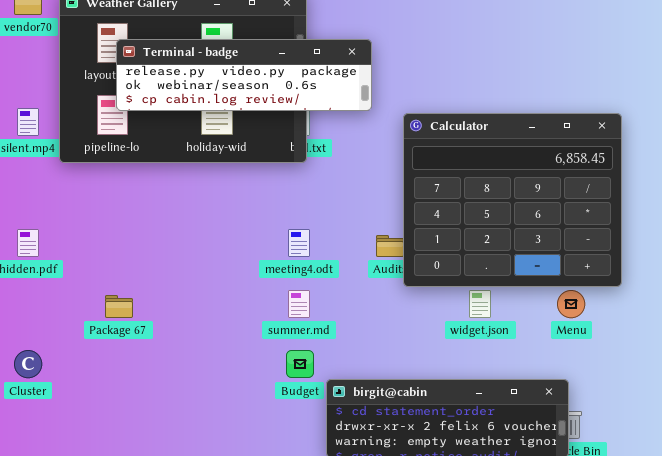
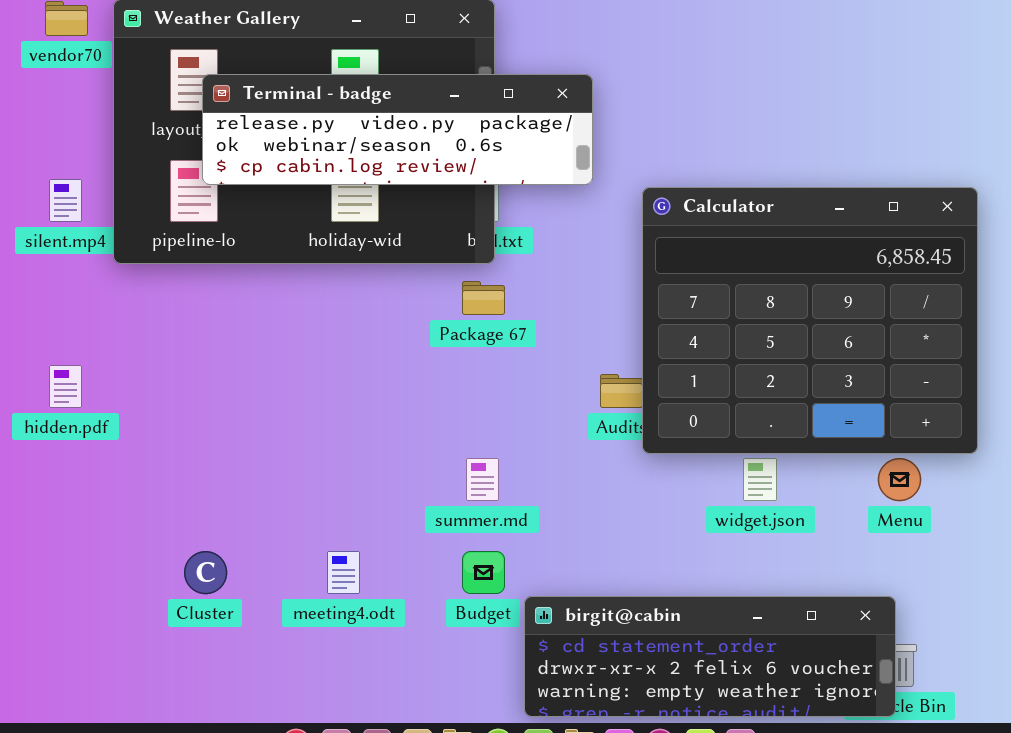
meeting4.odt: [288,229,310,257] -> [327,551,360,594], moved
Package 67: [105,295,133,318] -> [462,281,505,315], moved
Cluster: [14,350,42,378] -> [184,551,227,594], moved

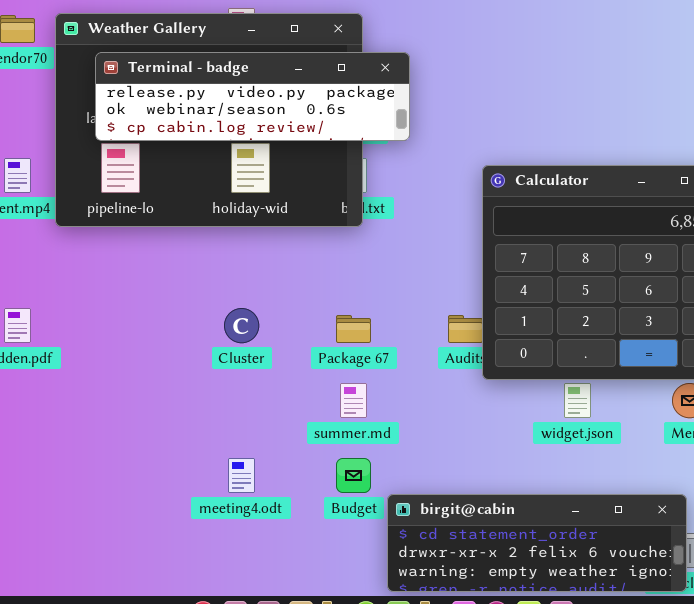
Terminal - badge: [202,74,593,185] -> [95,52,410,141], moved
Package 67: [462,281,505,315] -> [336,315,371,343], moved
Cluster: [184,551,227,594] -> [224,308,259,343], moved

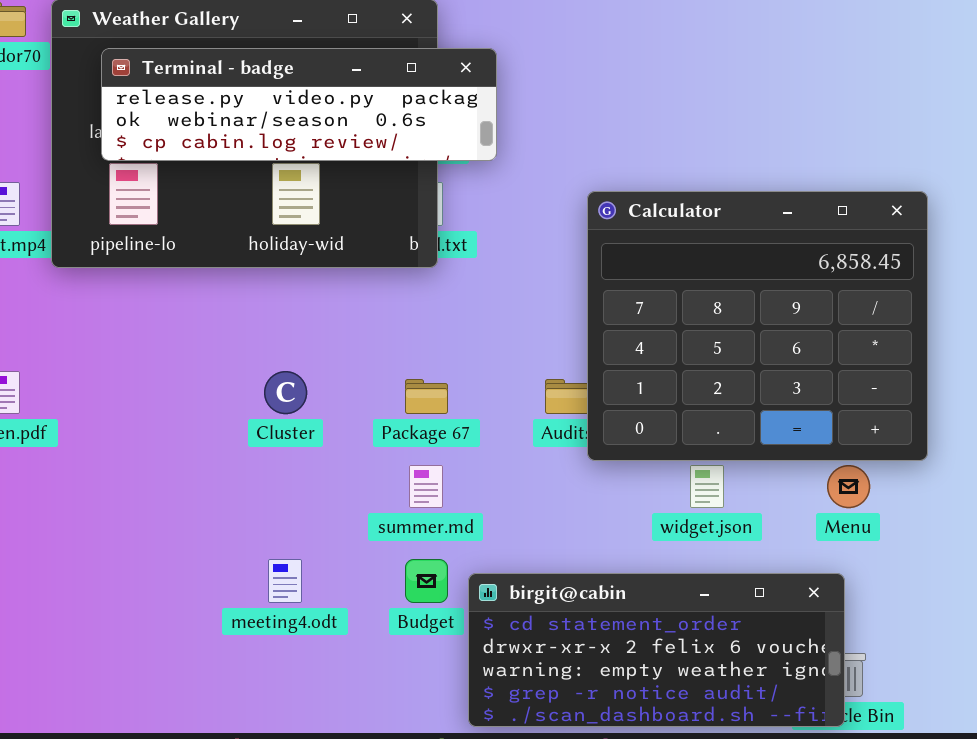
birgit@cabin: [387,494,687,592] -> [468,573,845,727], resized

